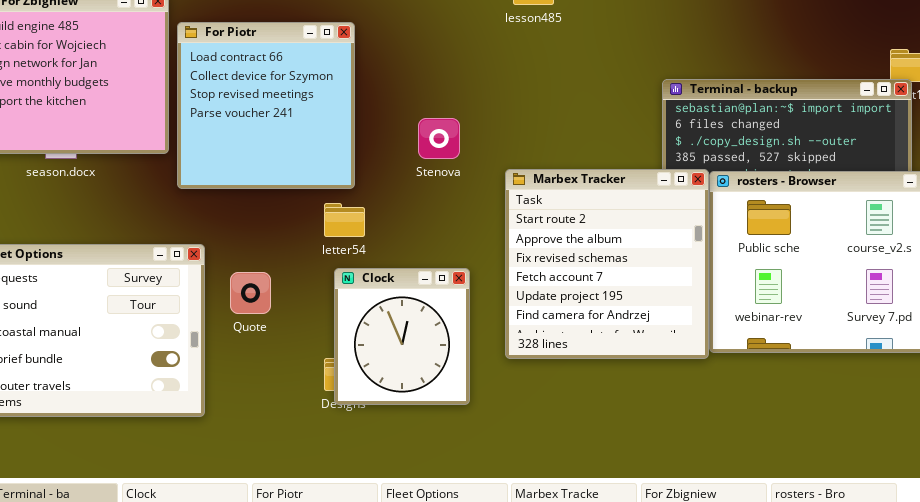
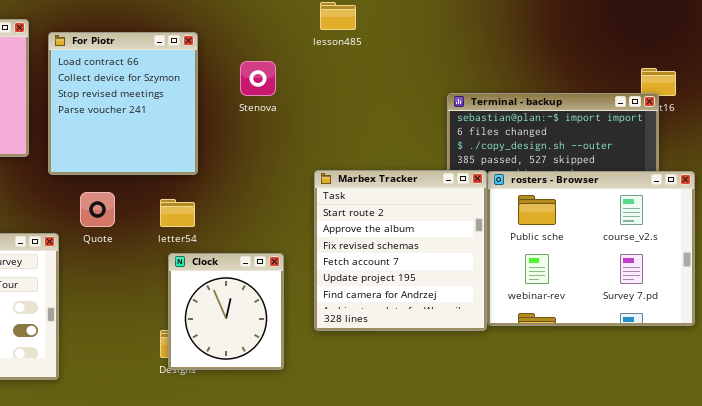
For Piotr: [177,22,355,189] -> [48,32,198,175], moved
Stenova: [418,118,460,159] -> [240,61,276,96], moved
Quote: [230,272,271,314] -> [80,192,115,227], moved

